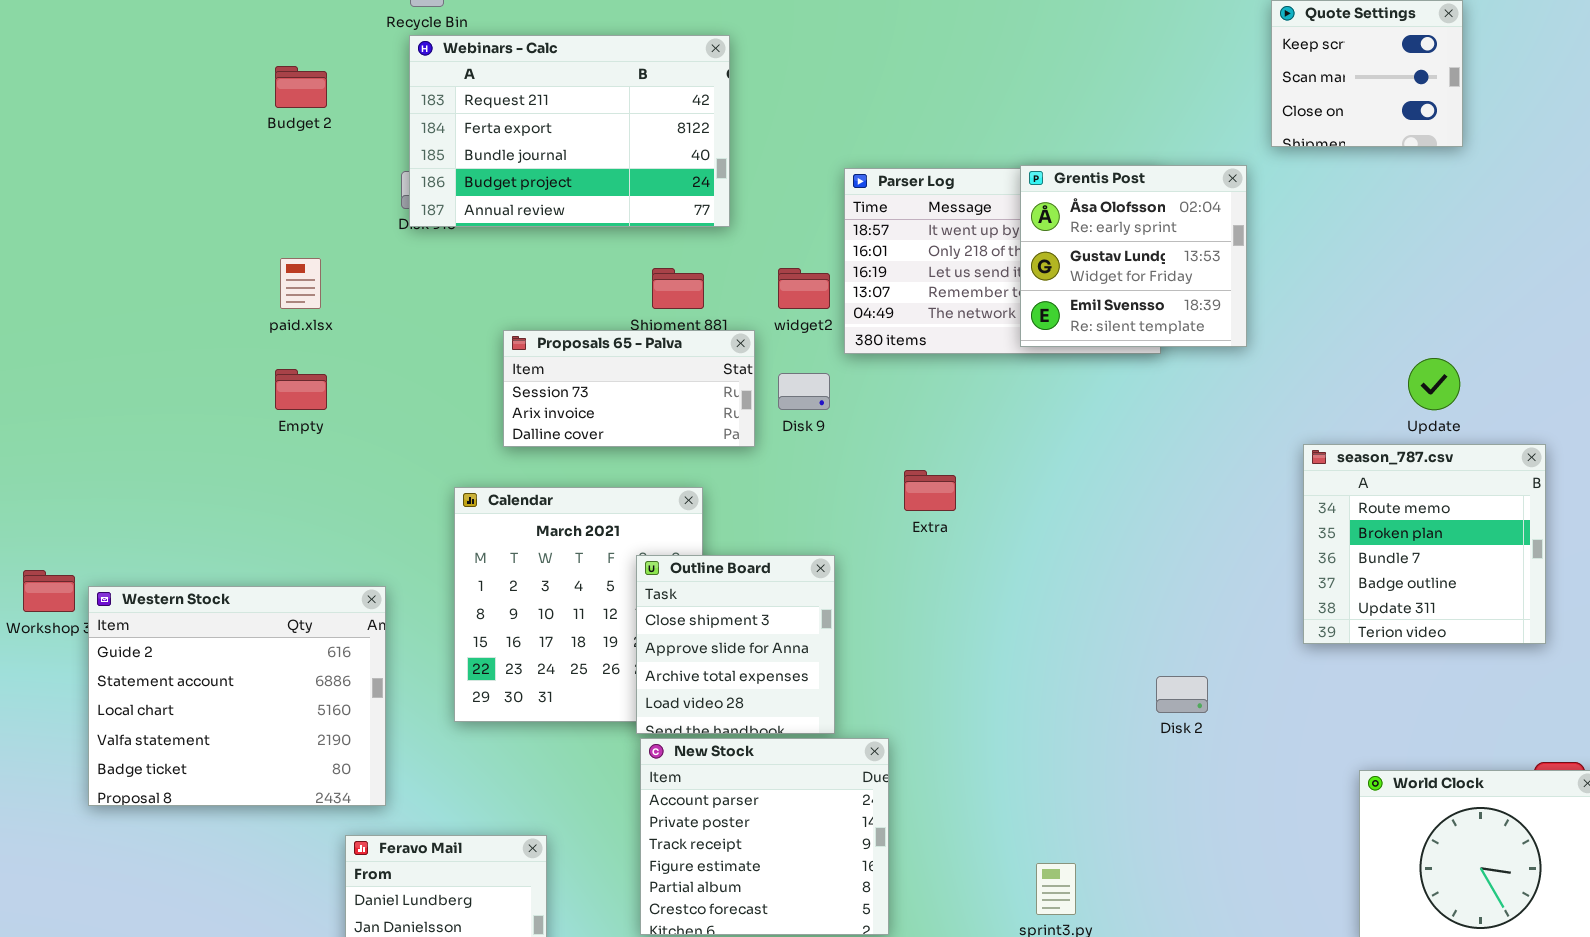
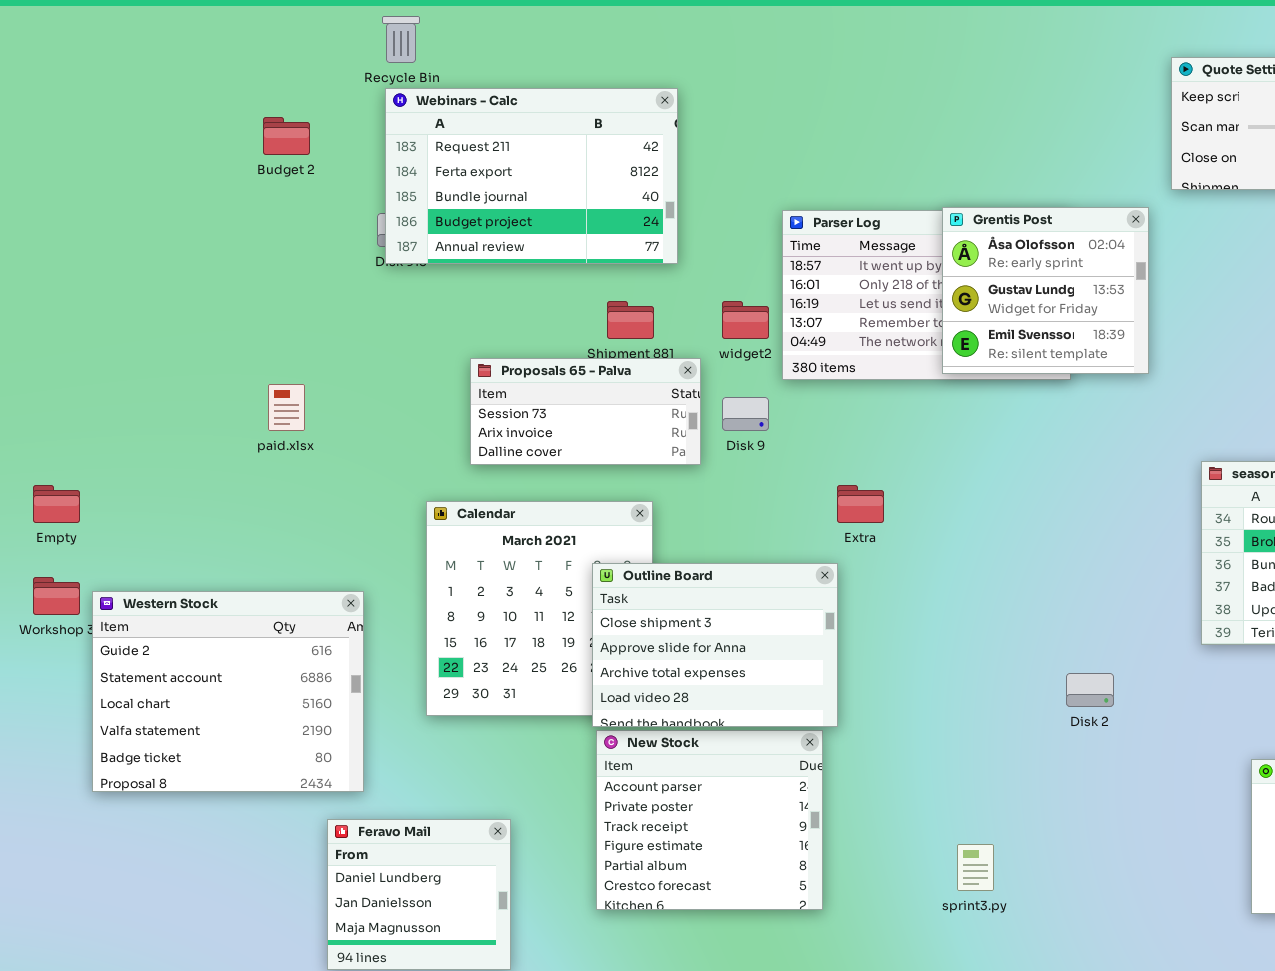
paid.xlsx: [280,258,321,309] -> [268,384,305,431], moved
Empty: [275,369,327,410] -> [33,485,80,523], moved
Outline Board: [636,555,835,734] -> [592,563,838,727], resized

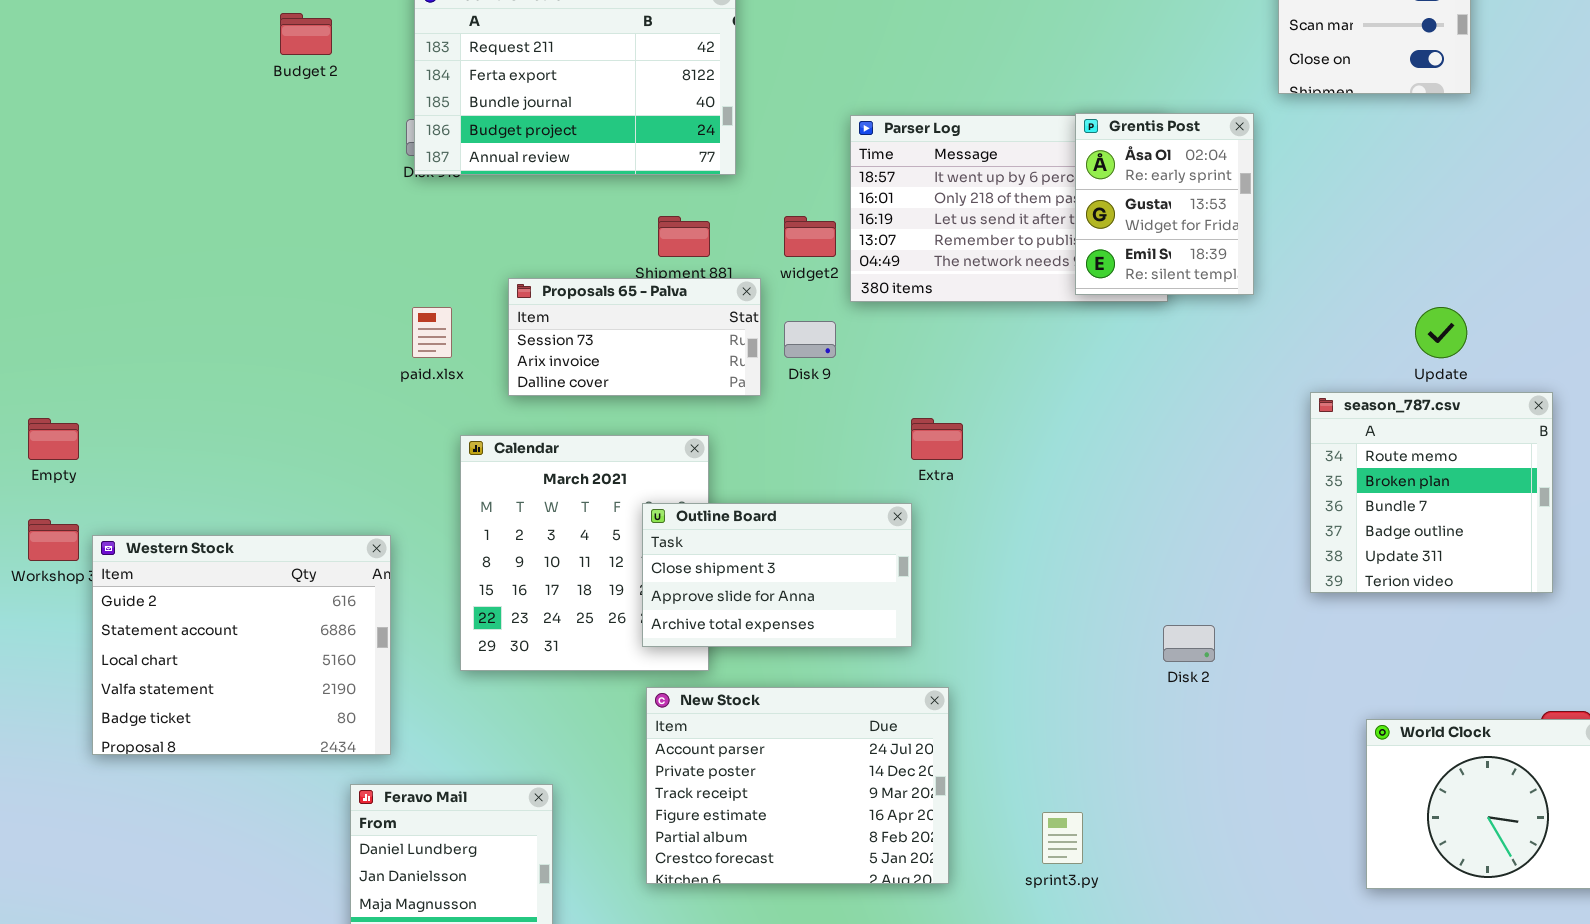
Grentis Post: [942,207,1149,374] -> [1075,113,1254,295], resized
paid.xlsx: [268,384,305,431] -> [412,307,452,358], moved
Outline Board: [592,563,838,727] -> [642,503,912,647], resized
New Stock: [596,730,823,910] -> [646,687,949,884], resized

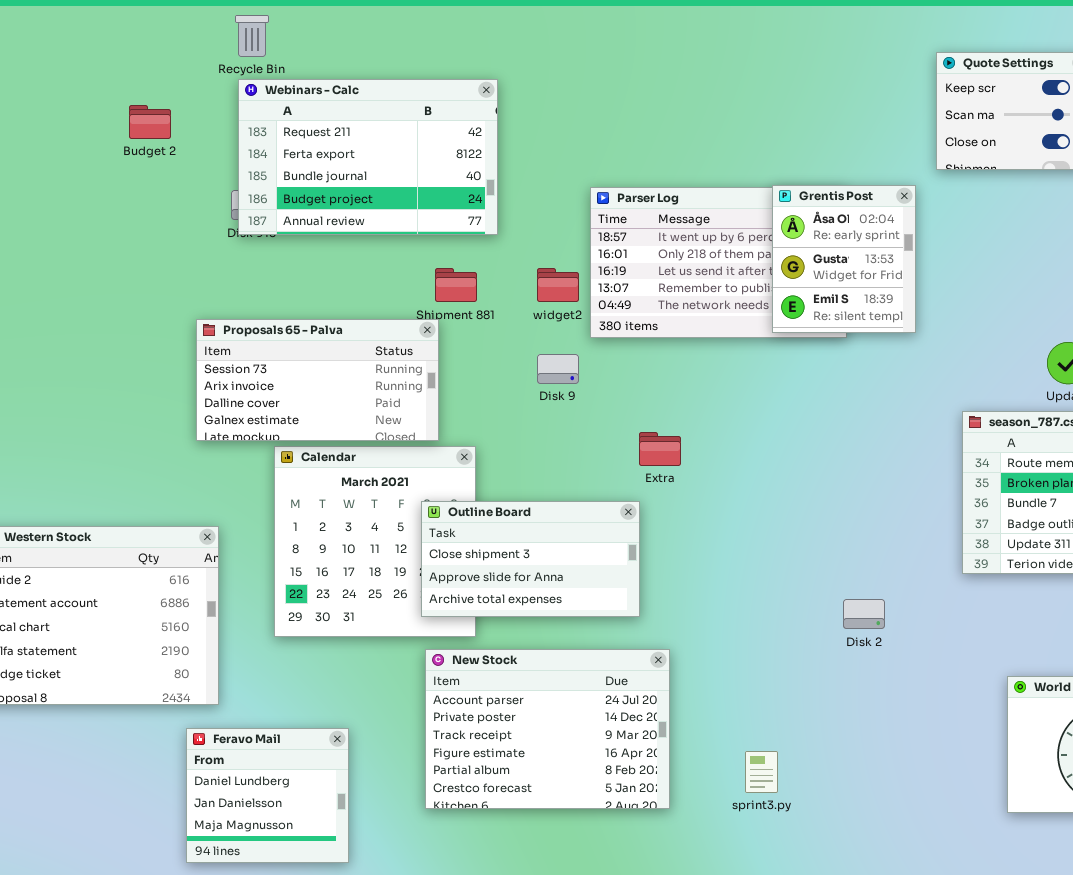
Proposals 65 - Palva: [508,278,761,396] -> [196,319,439,441], moved, resized

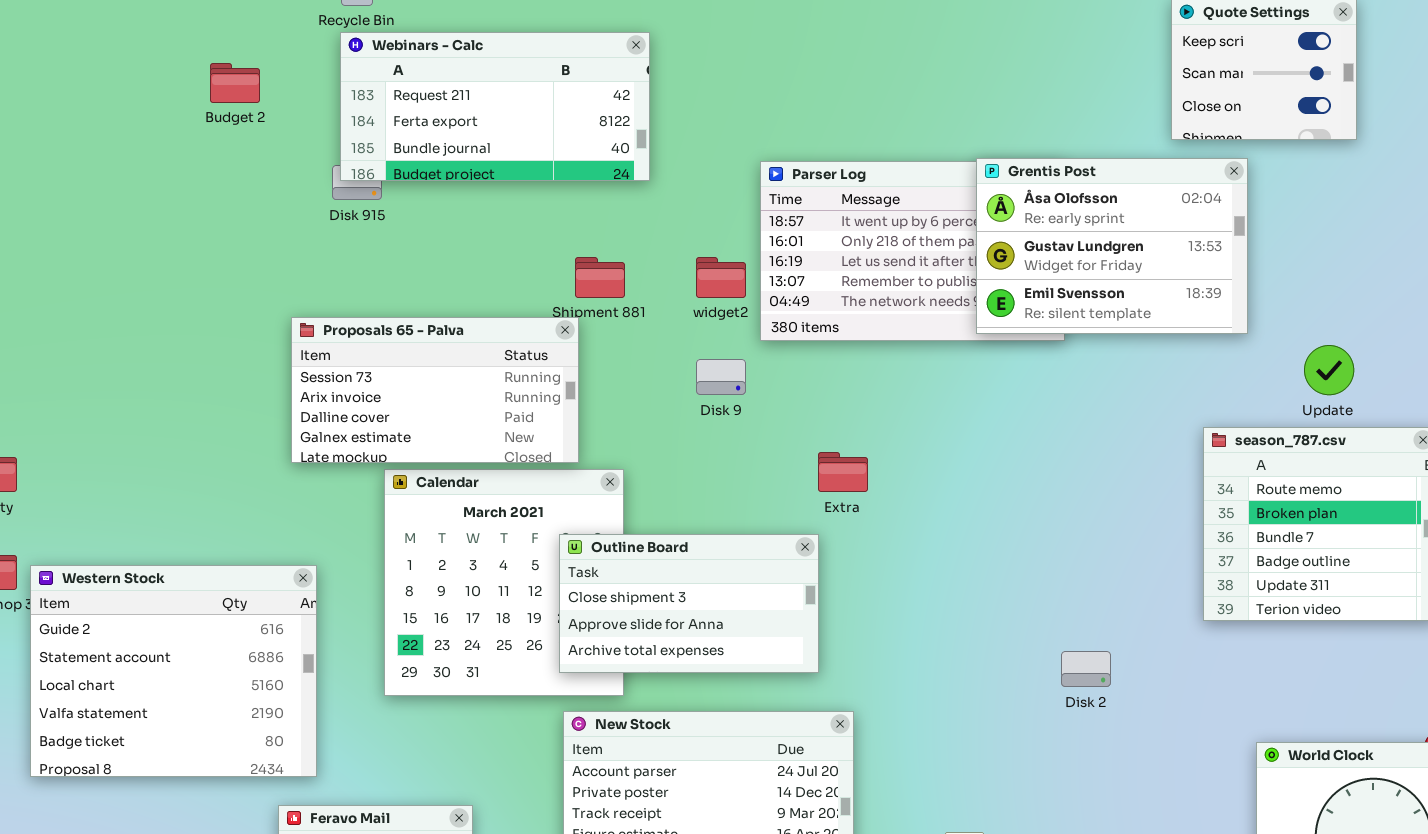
Webinars - Calc: [238,79,498,235] -> [340,32,650,181], resized
Grentis Post: [772,185,916,333] -> [976,158,1248,334], resized

